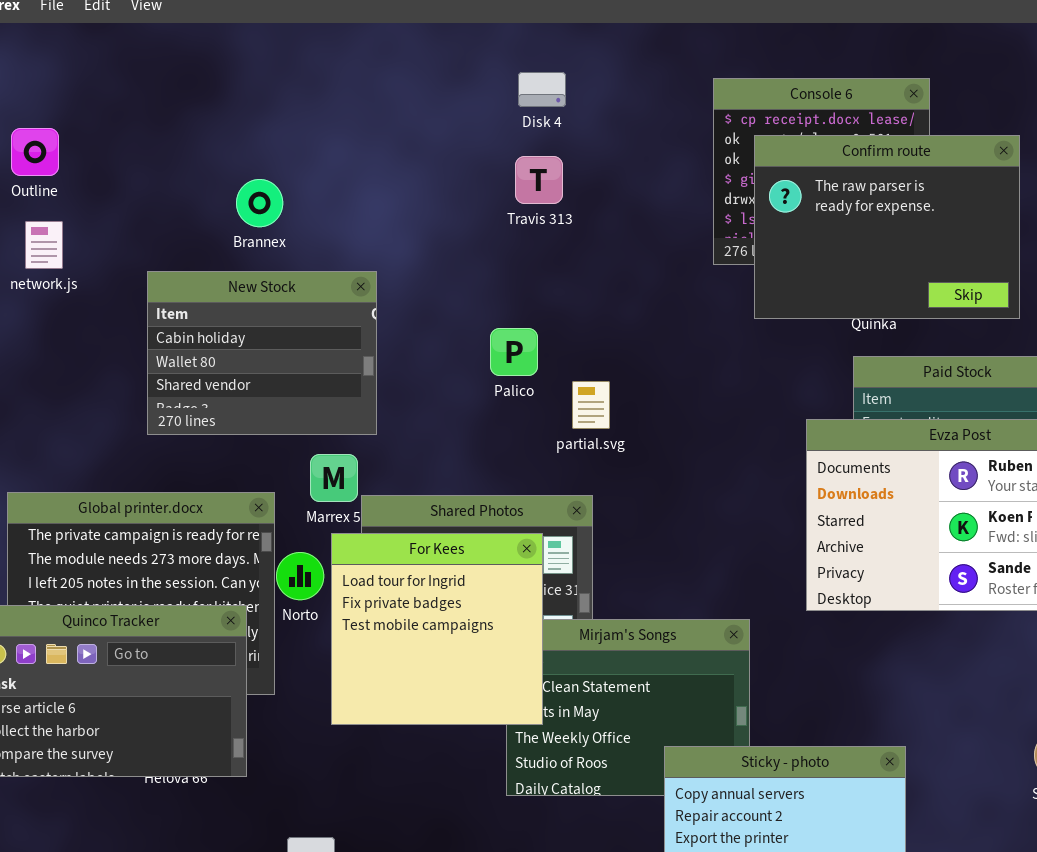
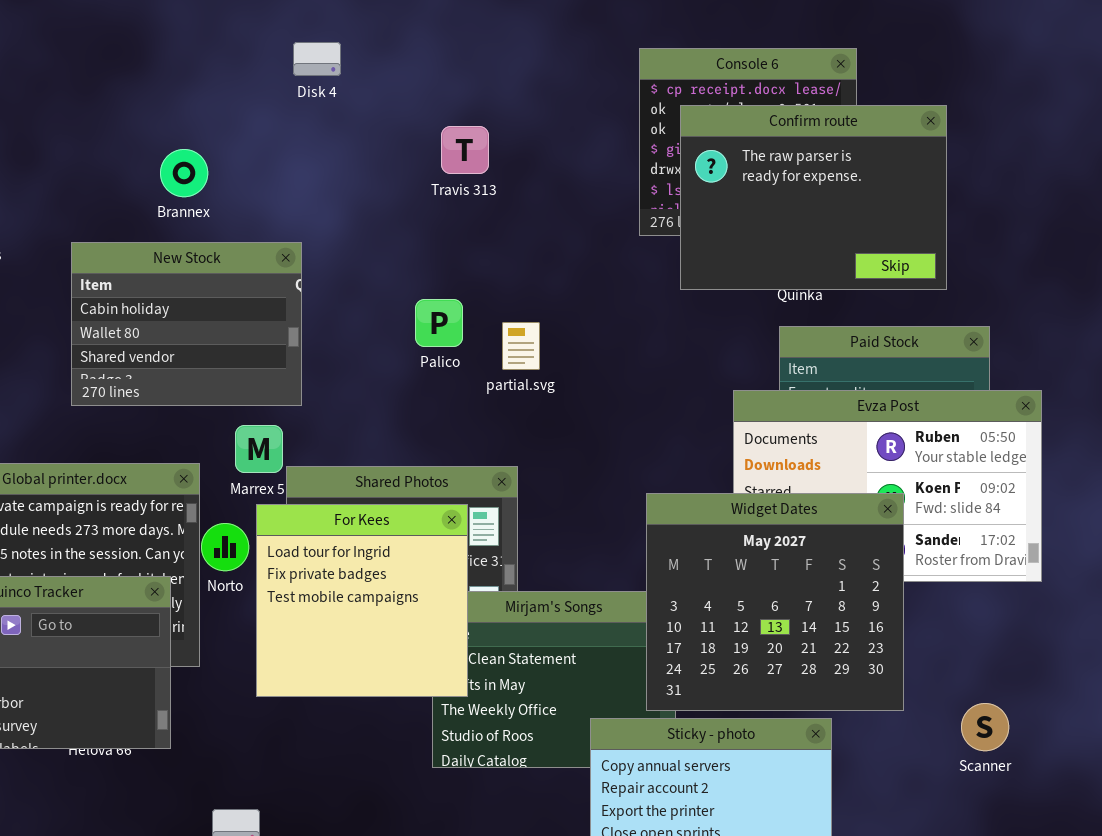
Disk 4: [518,72,566,107] -> [293,42,341,76], moved
partial.svg: [572,381,610,429] -> [502,322,540,370], moved
Widget Dates: none -> [646,493,904,711], opened

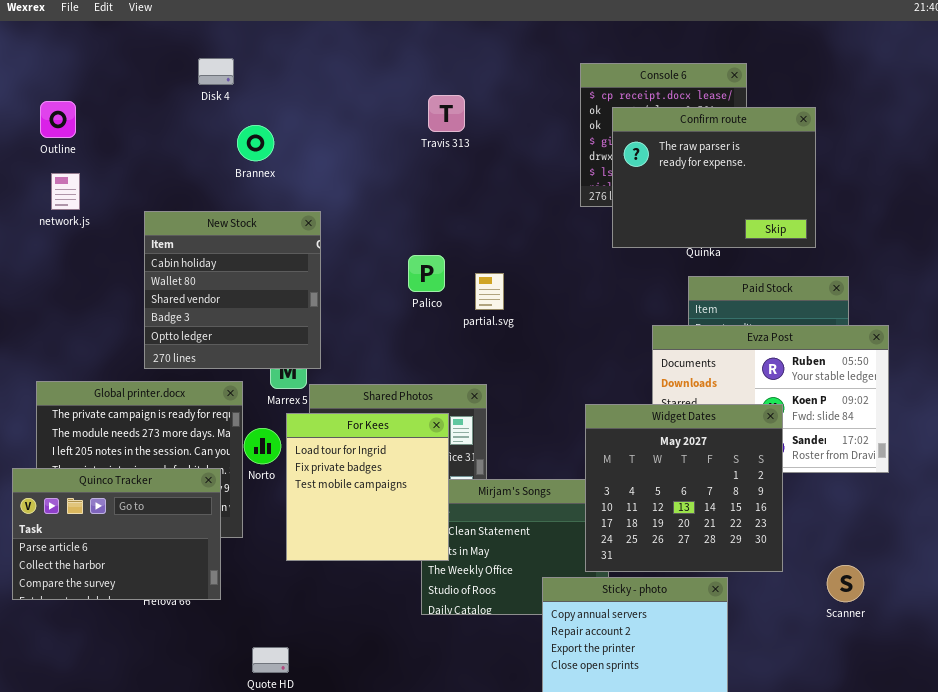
Disk 4: [293,42,341,76] -> [198,58,234,85], moved
Travis 313: [441,126,489,174] -> [428,95,465,132], moved
Brannex: [160,149,208,197] -> [237,125,274,161], moved
New Stock: [71,242,302,406] -> [144,211,321,369], resized

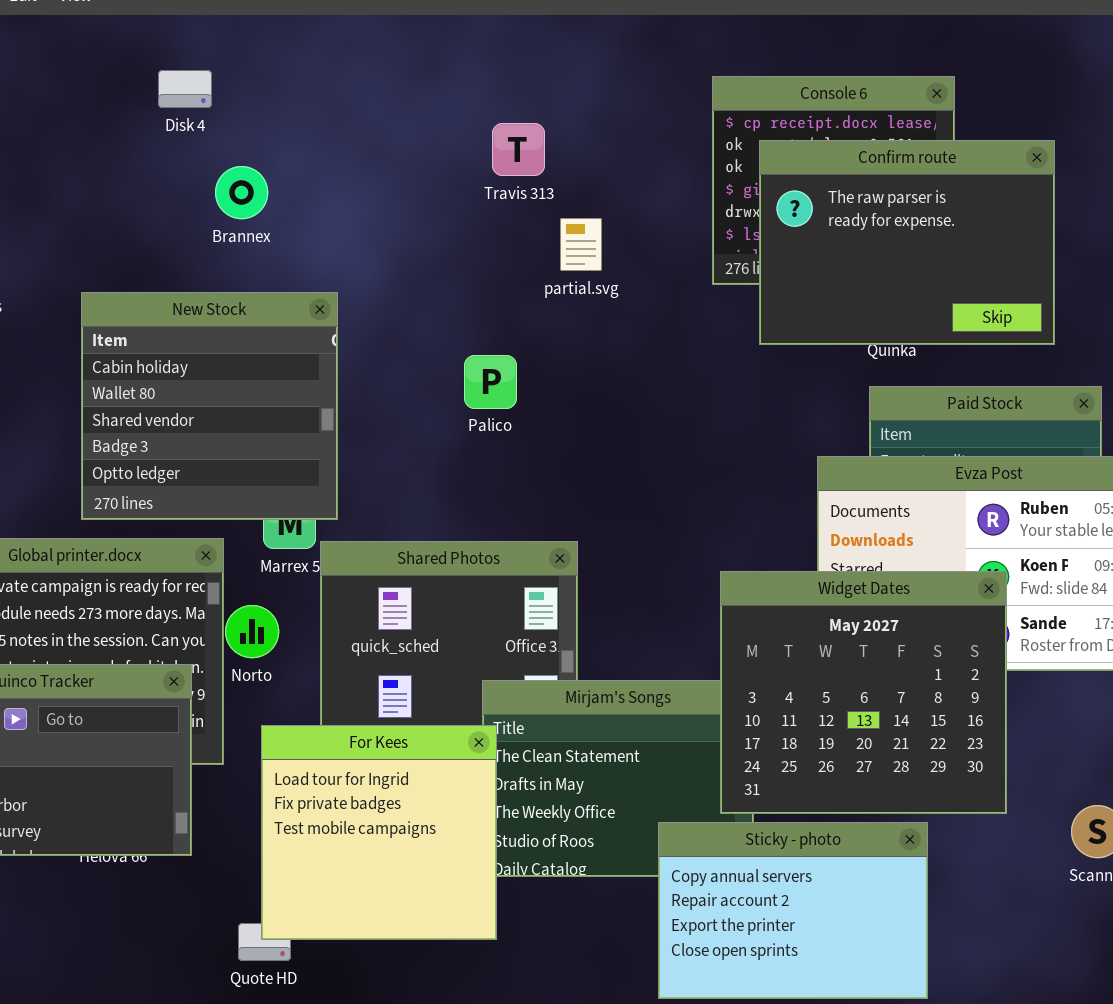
partial.svg: [475,273,504,310] -> [560,218,602,271], moved
For Kees: [286,413,449,561] -> [261,725,497,940], moved

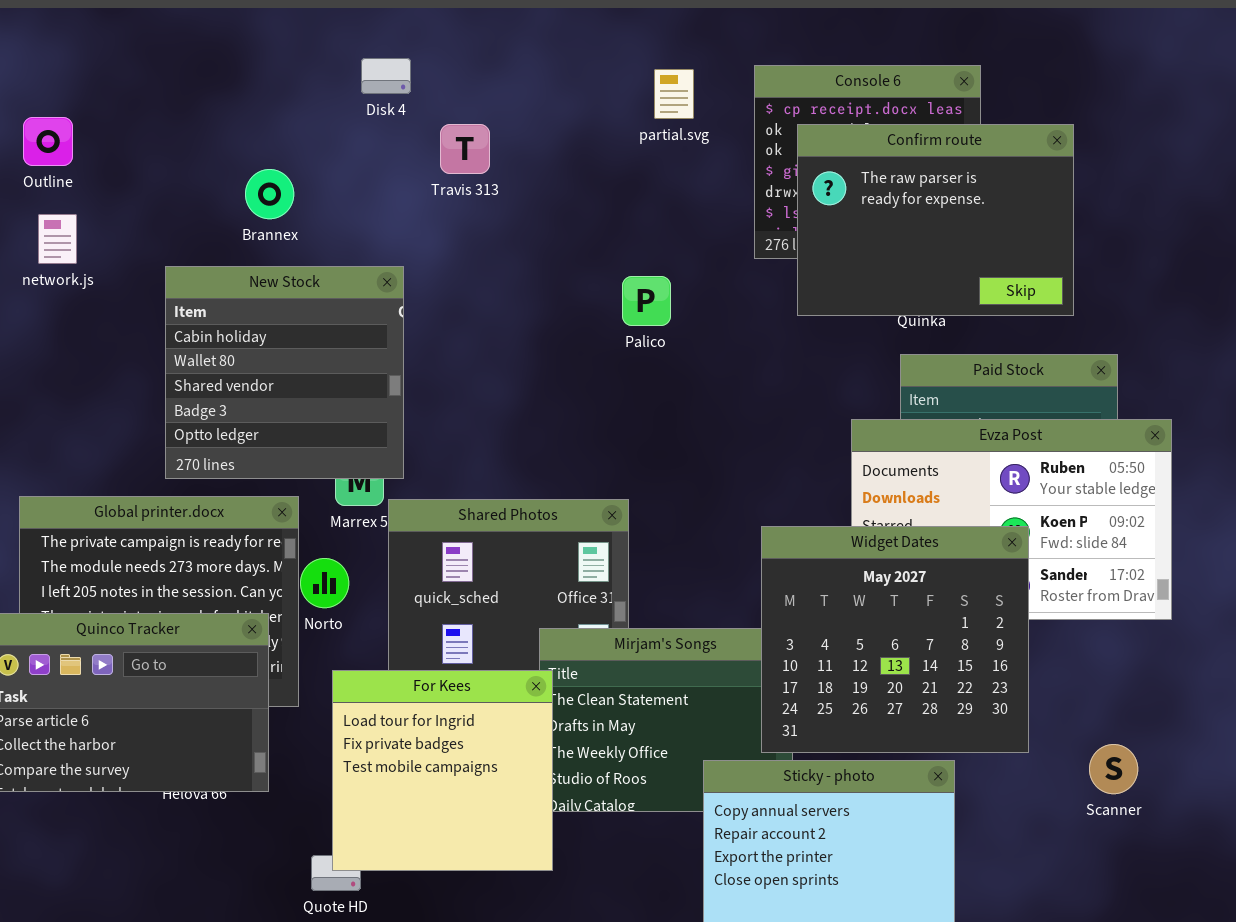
Disk 4: [158,70,212,108] -> [361,58,411,94], moved
Travis 313: [492,123,545,176] -> [440,124,490,174], moved
Brannex: [215,166,268,219] -> [245,169,294,219], moved
partial.svg: [560,218,602,271] -> [654,69,694,119], moved
Palico: [464,355,517,409] -> [622,276,671,326], moved

